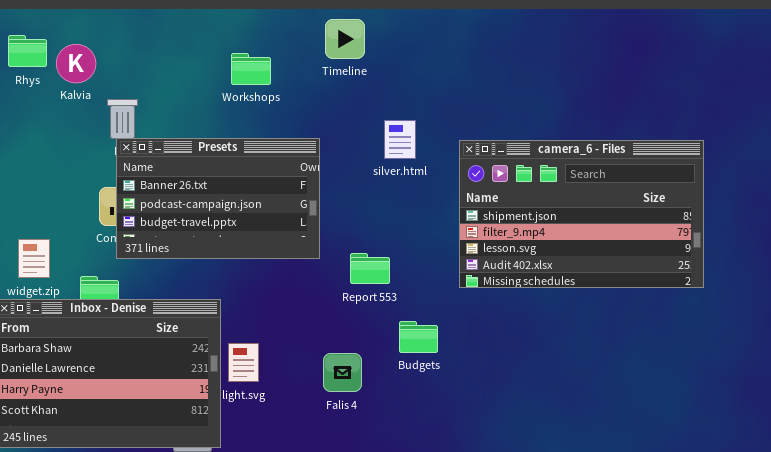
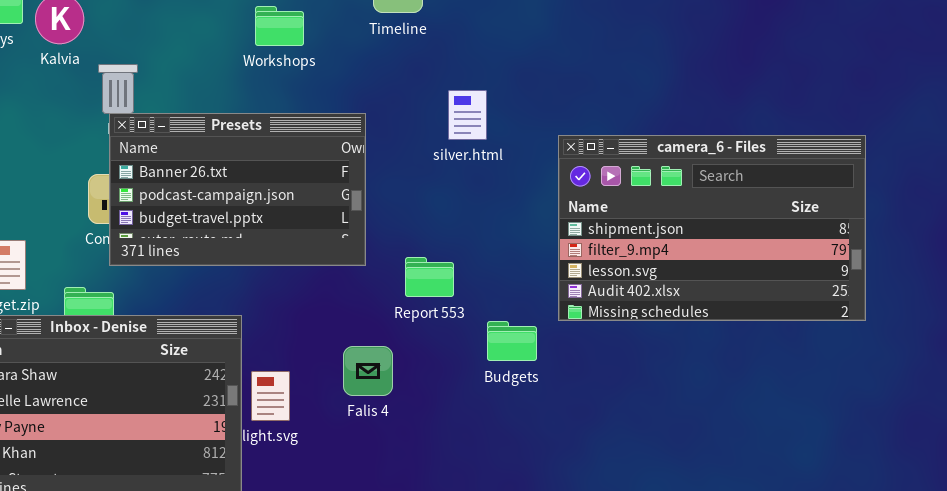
camera_6 - Files: [459,140,704,288] -> [558,135,866,321], moved
Budgets: [399,321,438,353] -> [487,321,537,361], moved
Falis 4: [323,353,362,392] -> [343,346,393,396], moved

